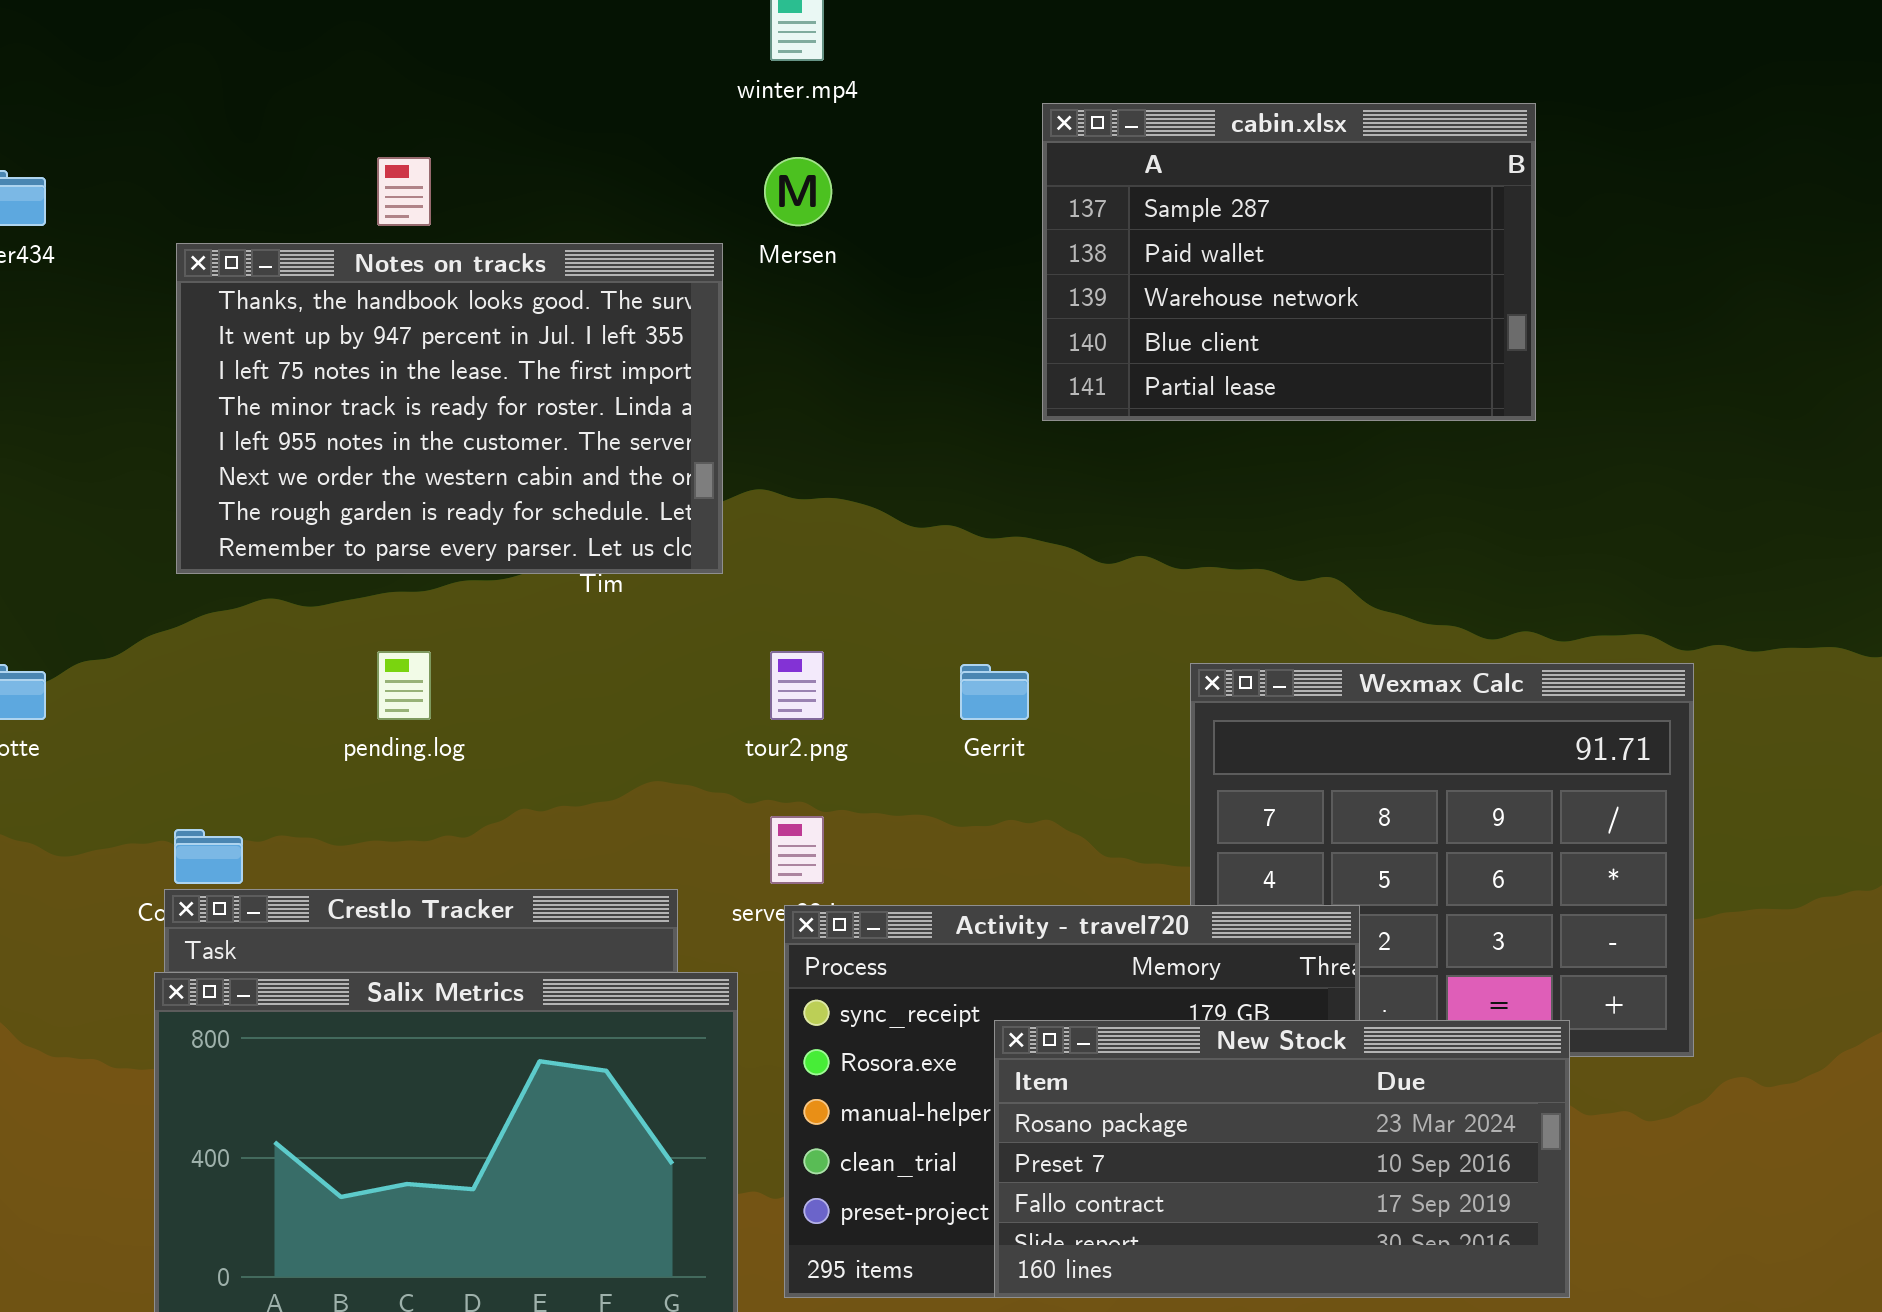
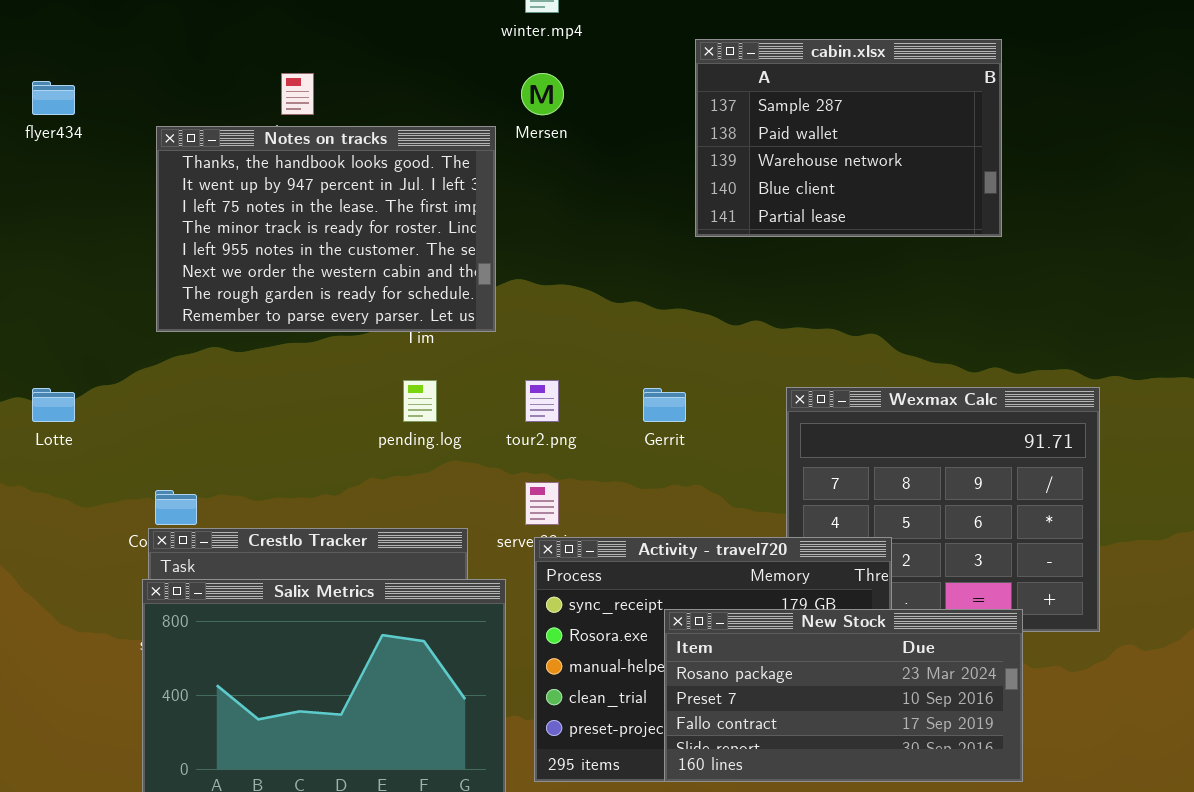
pending.log: [377,651,431,720] -> [403,380,437,422], moved

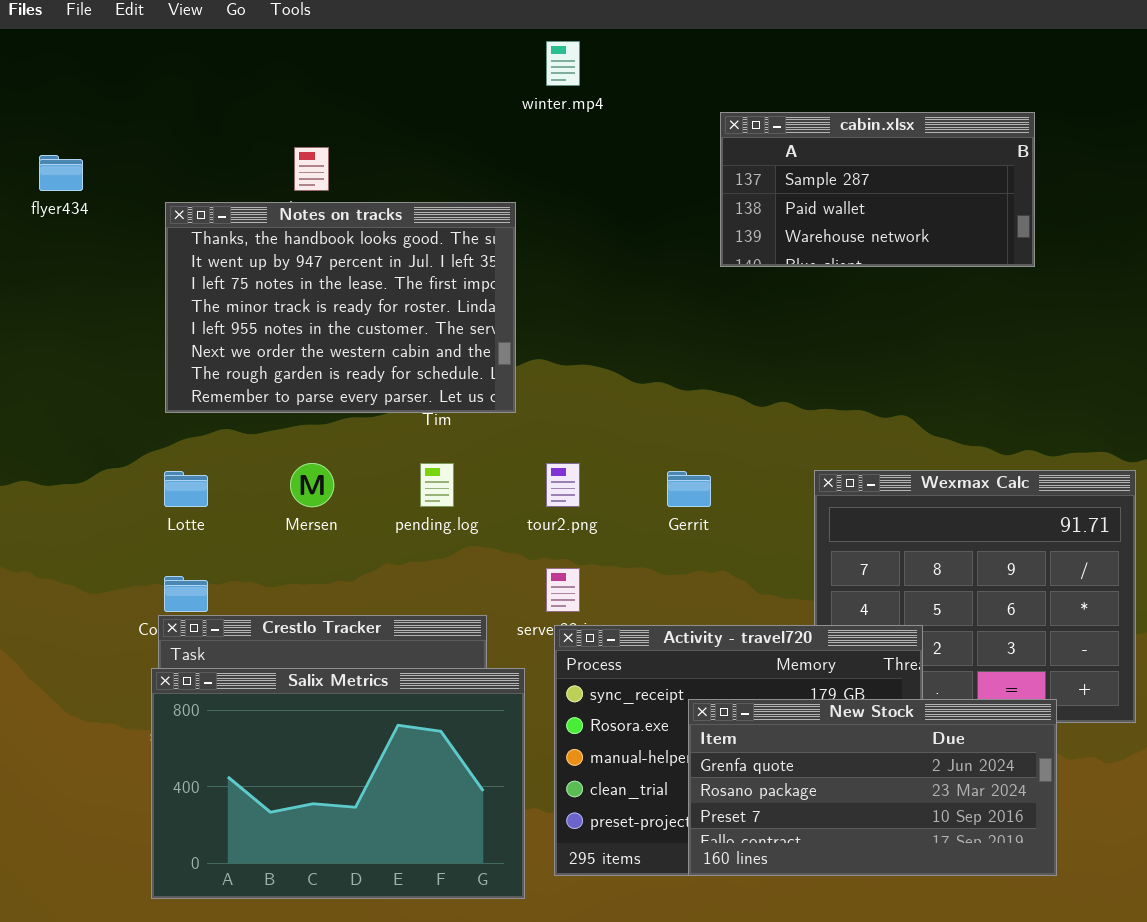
cabin.xlsx: [695,39,1002,237] -> [720,112,1035,267], resized
Mersen: [521,73,564,115] -> [290,463,334,507], moved
Lotte: [32,388,75,422] -> [164,471,208,507], moved
New Stock: [664,609,1023,782] -> [688,699,1057,876], scrolled up 1 row

